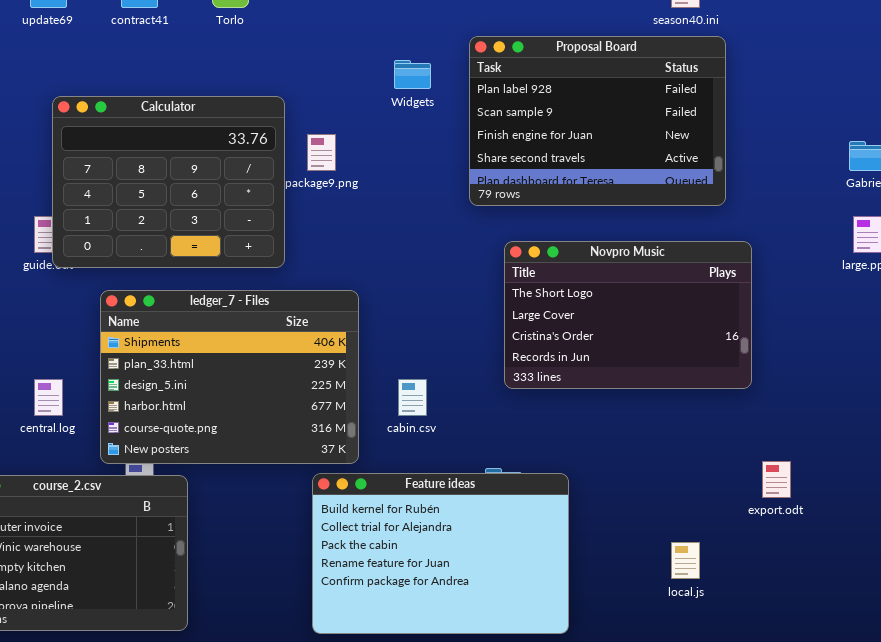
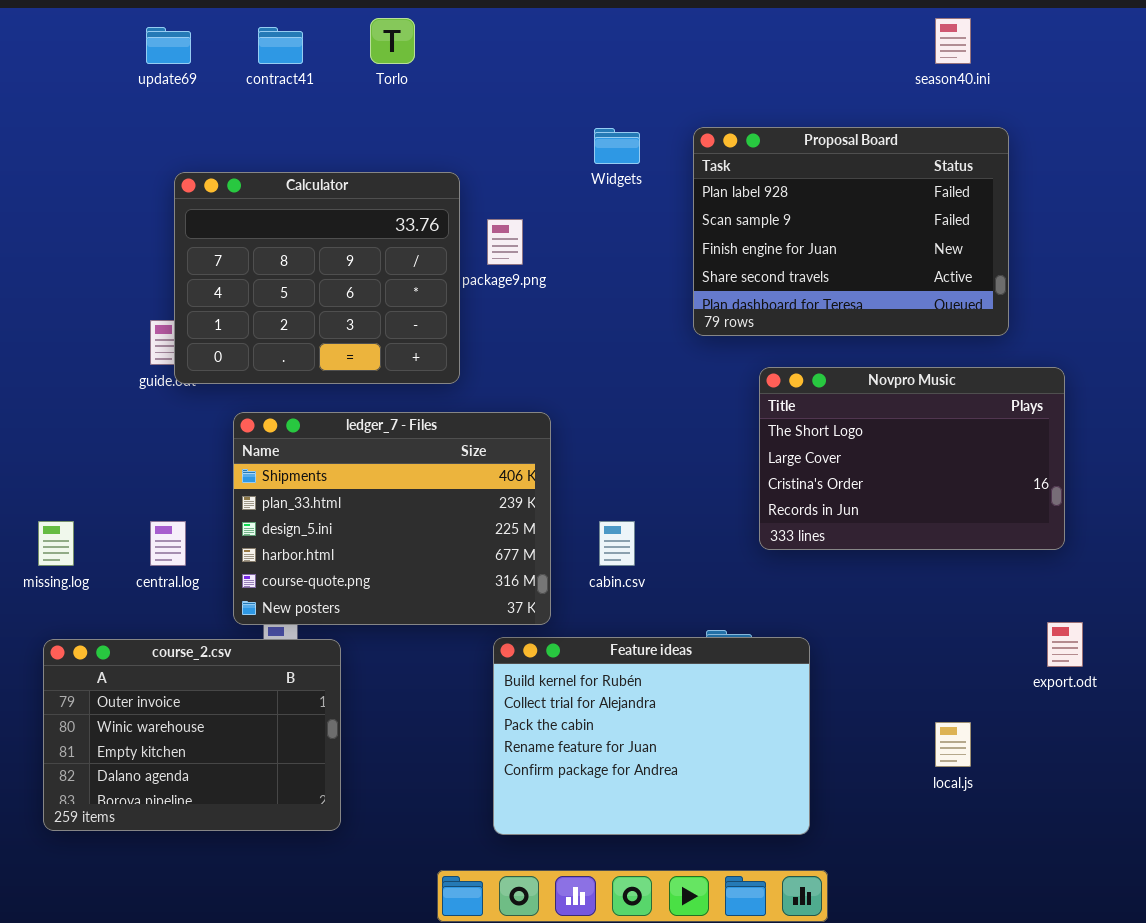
Proposal Board: [469,36,726,206] -> [693,127,1009,336], moved
Novpro Music: [504,241,752,389] -> [759,367,1065,550], moved

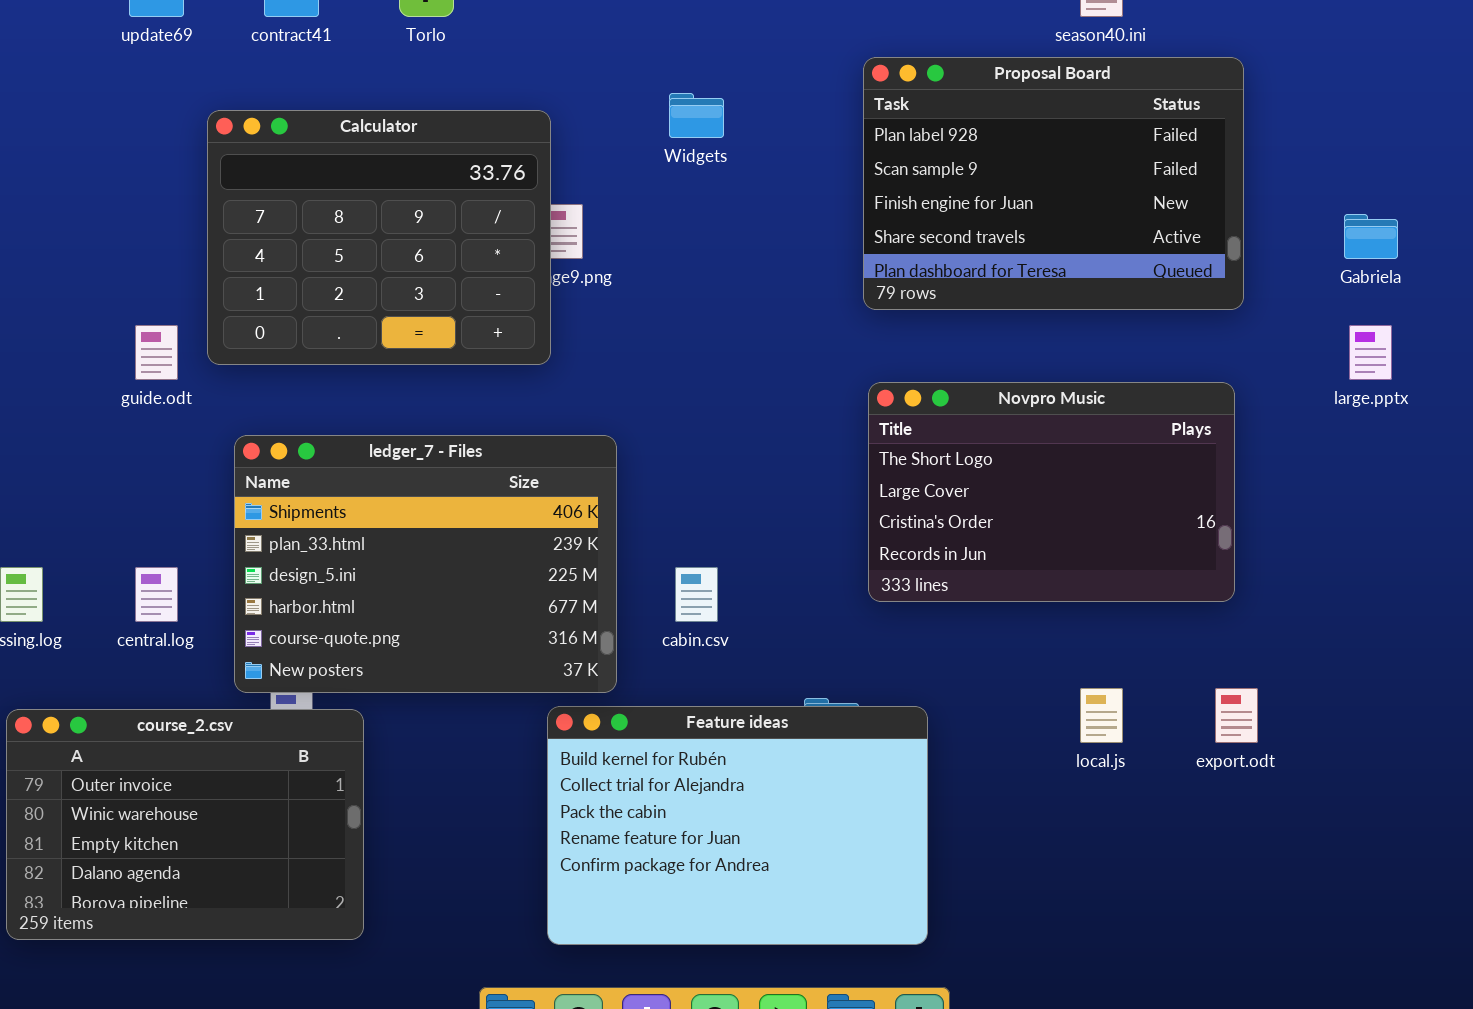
Proposal Board: [693,127,1009,336] -> [863,57,1244,310], moved
Calculator: [174,172,460,384] -> [207,110,551,365], moved
local.js: [935,722,971,767] -> [1080,688,1123,743], moved

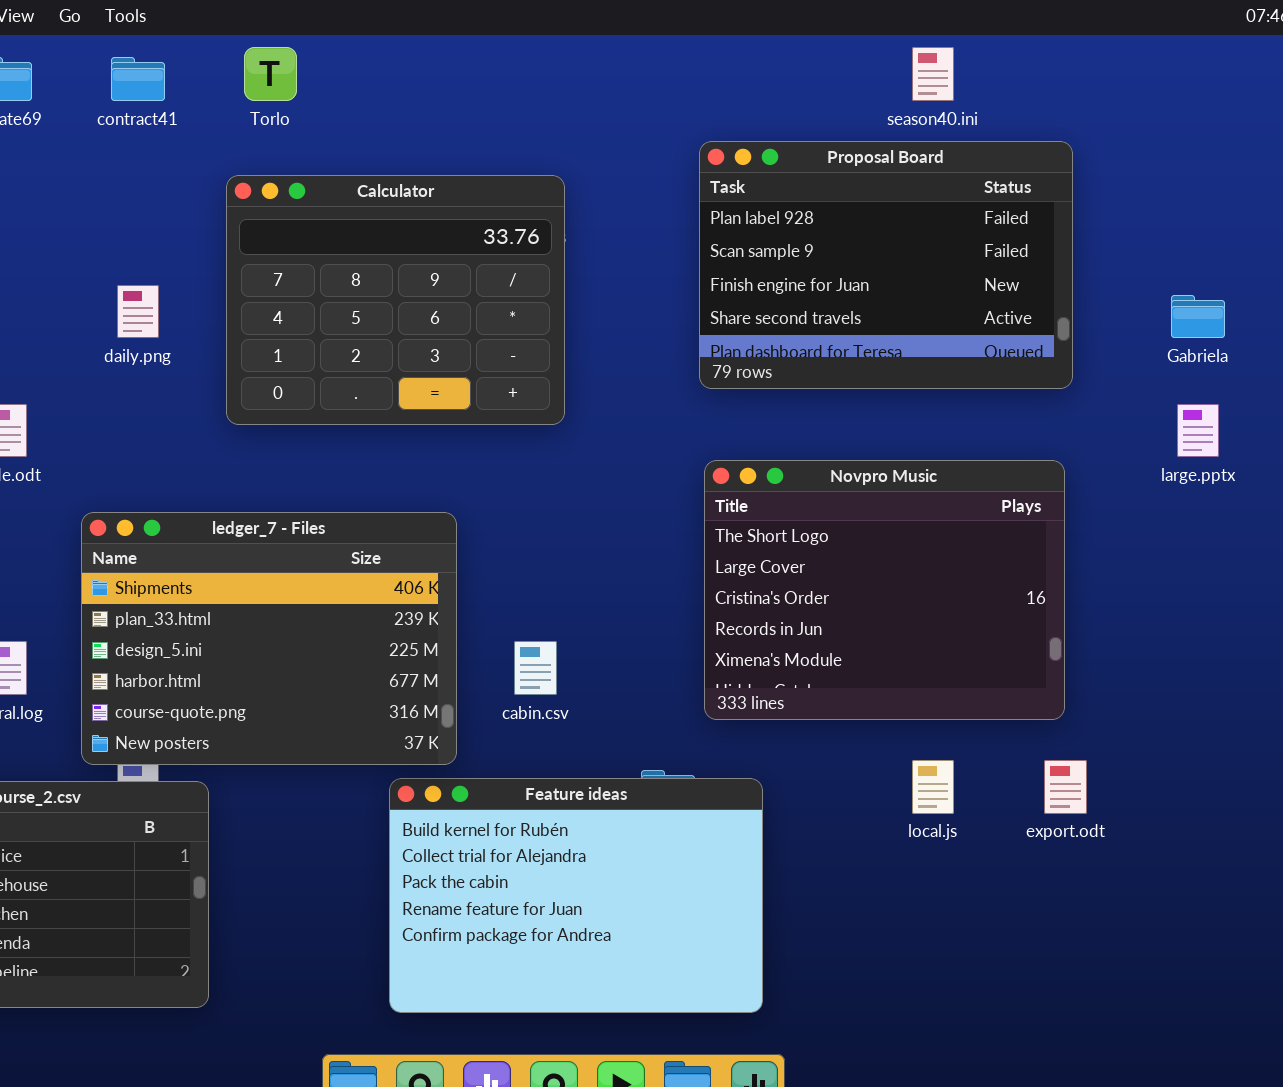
Calculator: [207,110,551,365] -> [226,175,565,425], moved
Novpro Music: [868,382,1235,602] -> [704,460,1065,720], resized

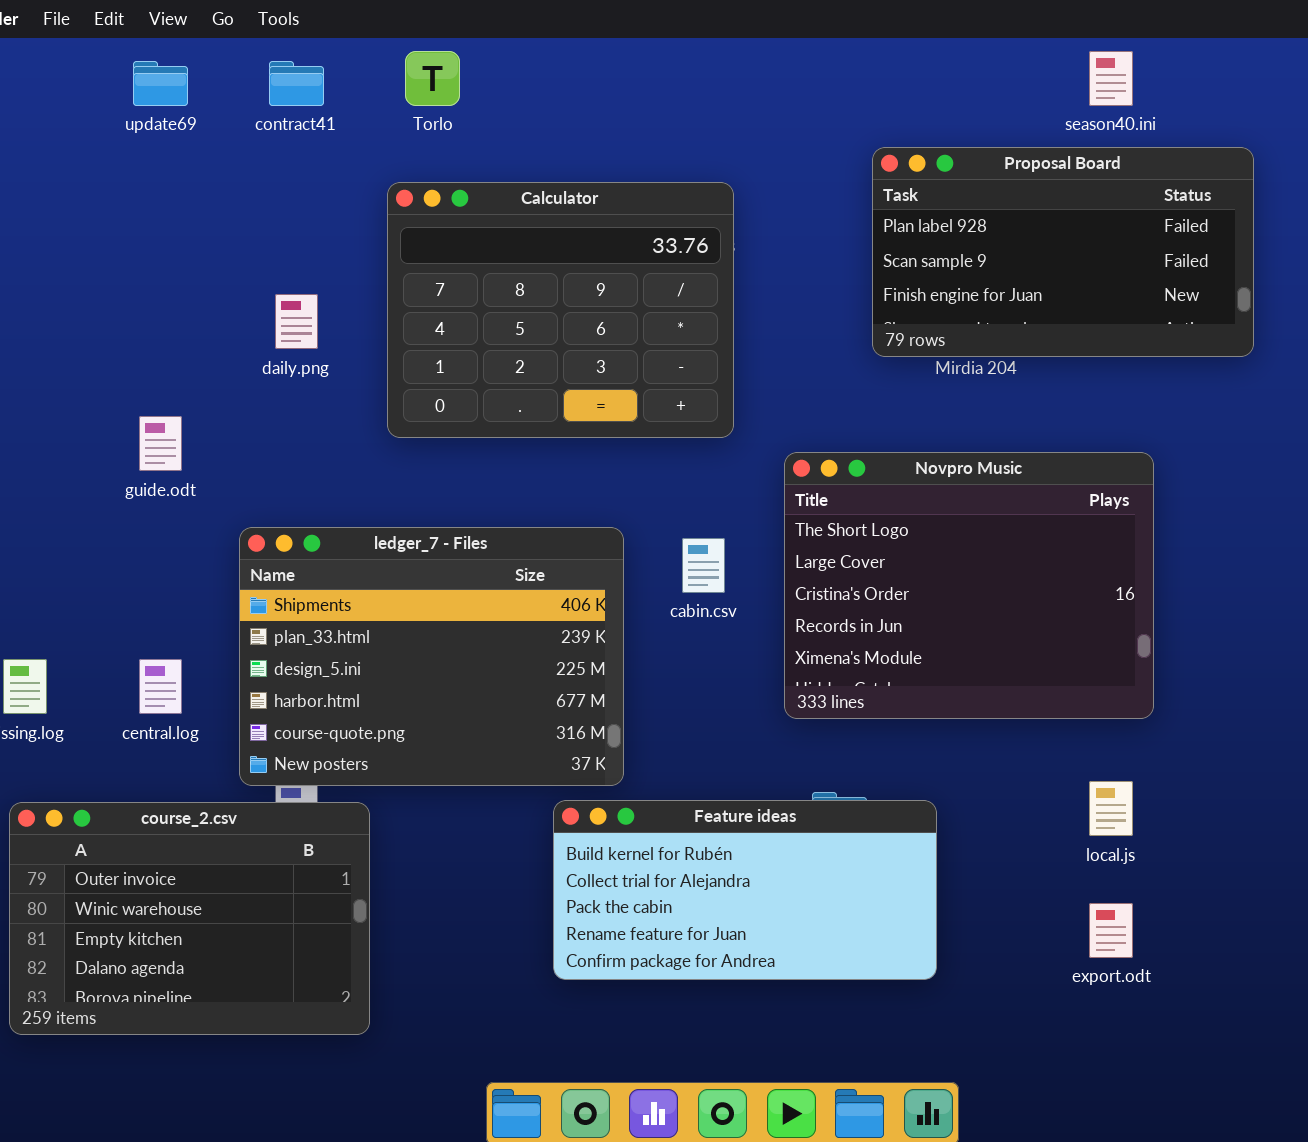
Proposal Board: [699,141,1073,389] -> [872,147,1254,357], resized
Novpro Music: [704,460,1065,720] -> [784,452,1154,719], moved
cabin.csv: [514,641,557,695] -> [682,538,725,593], moved
export.odt: [1044,760,1087,814] -> [1089,903,1133,958], moved
Feature ideas: [389,778,763,1013] -> [553,800,937,980], resized

